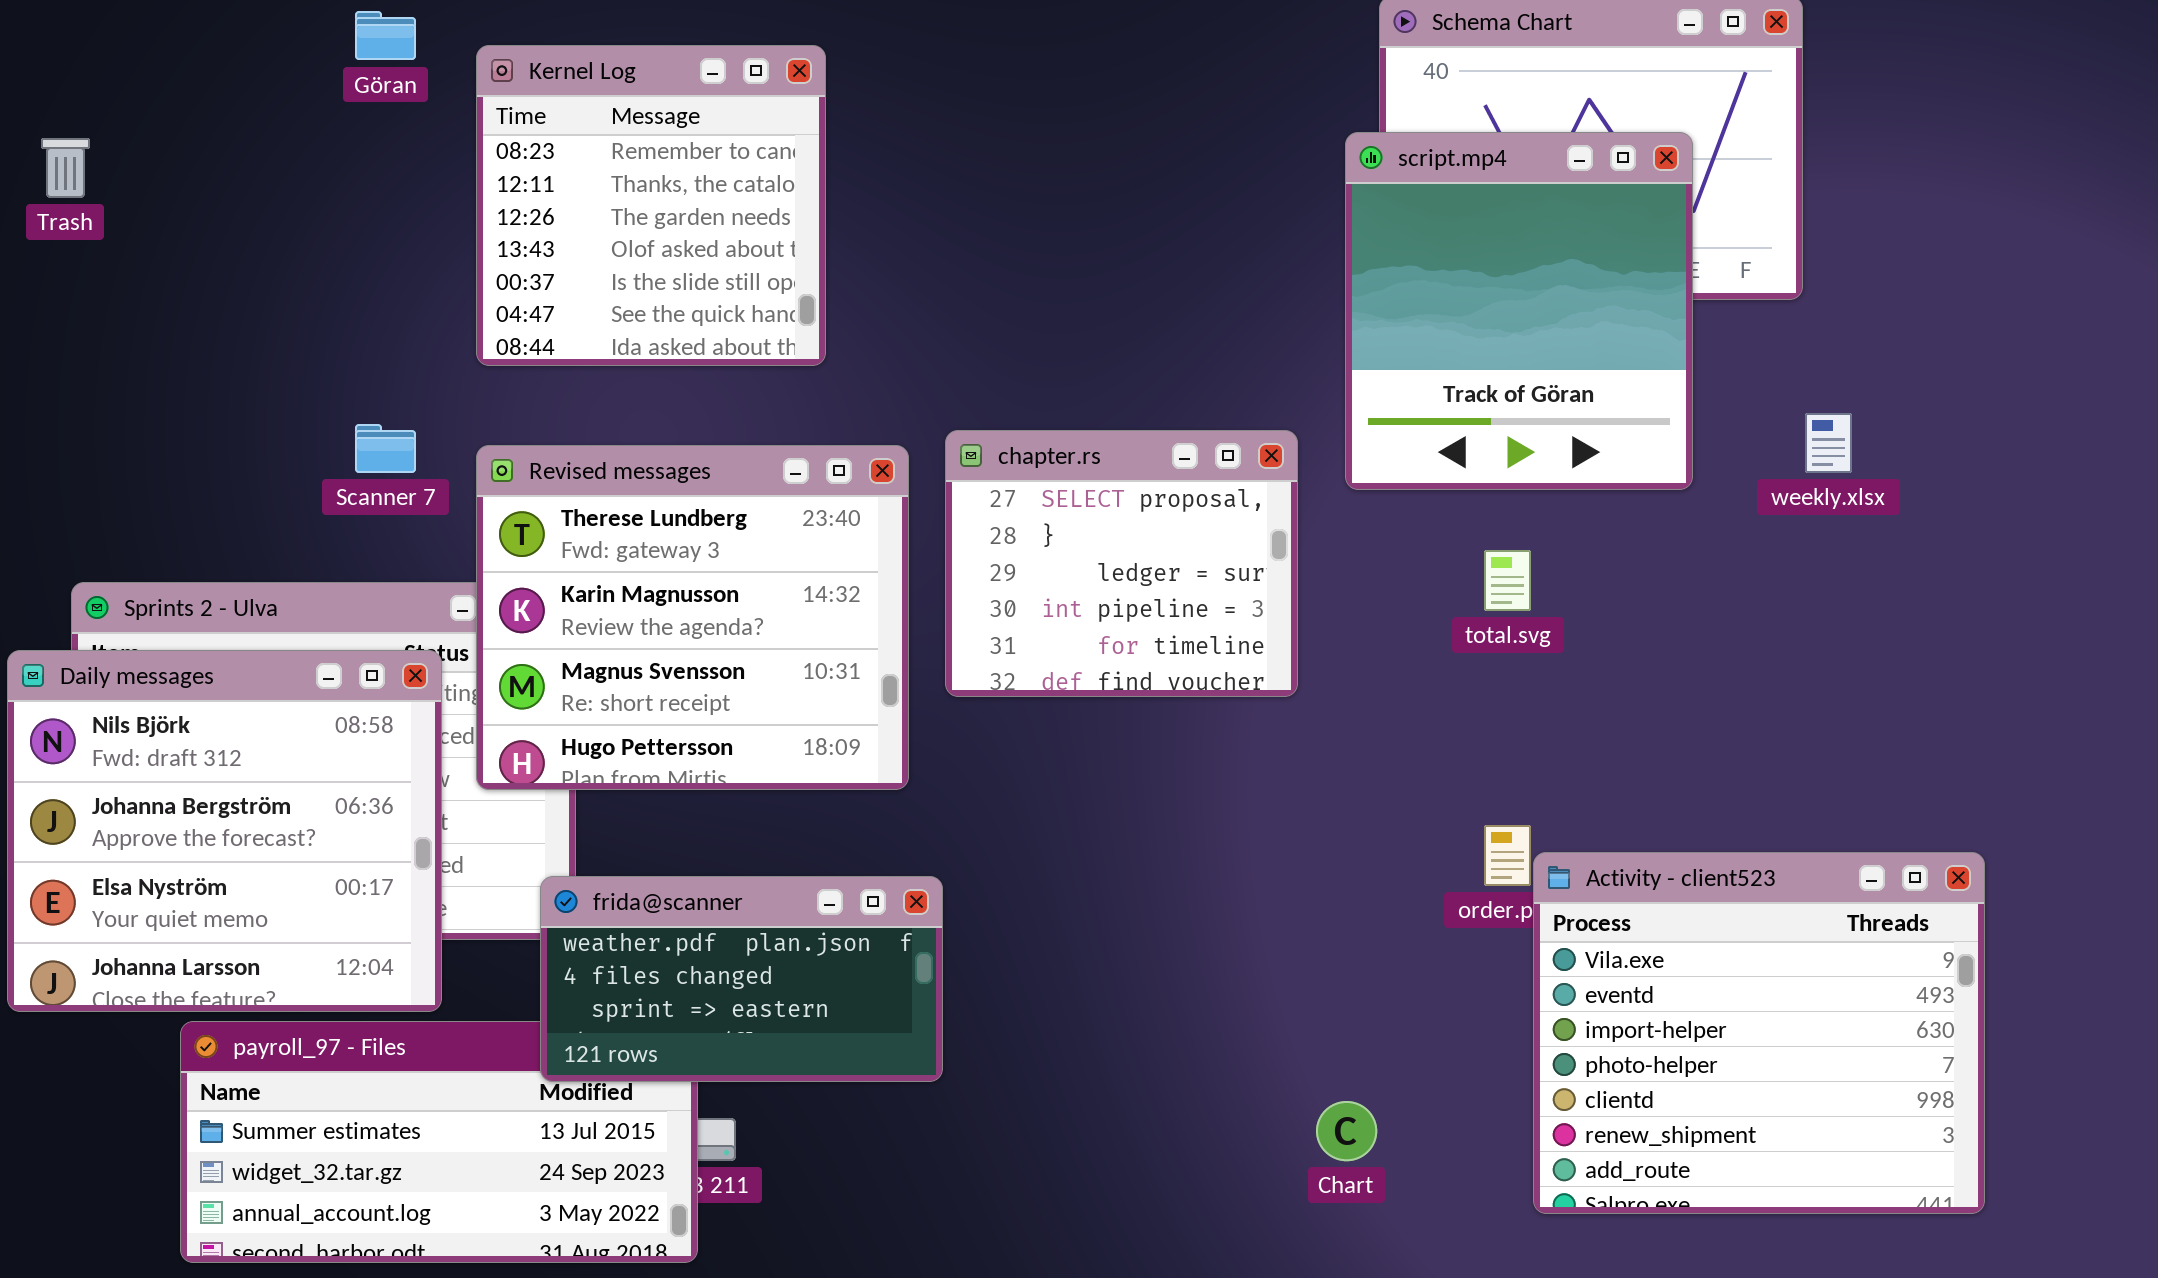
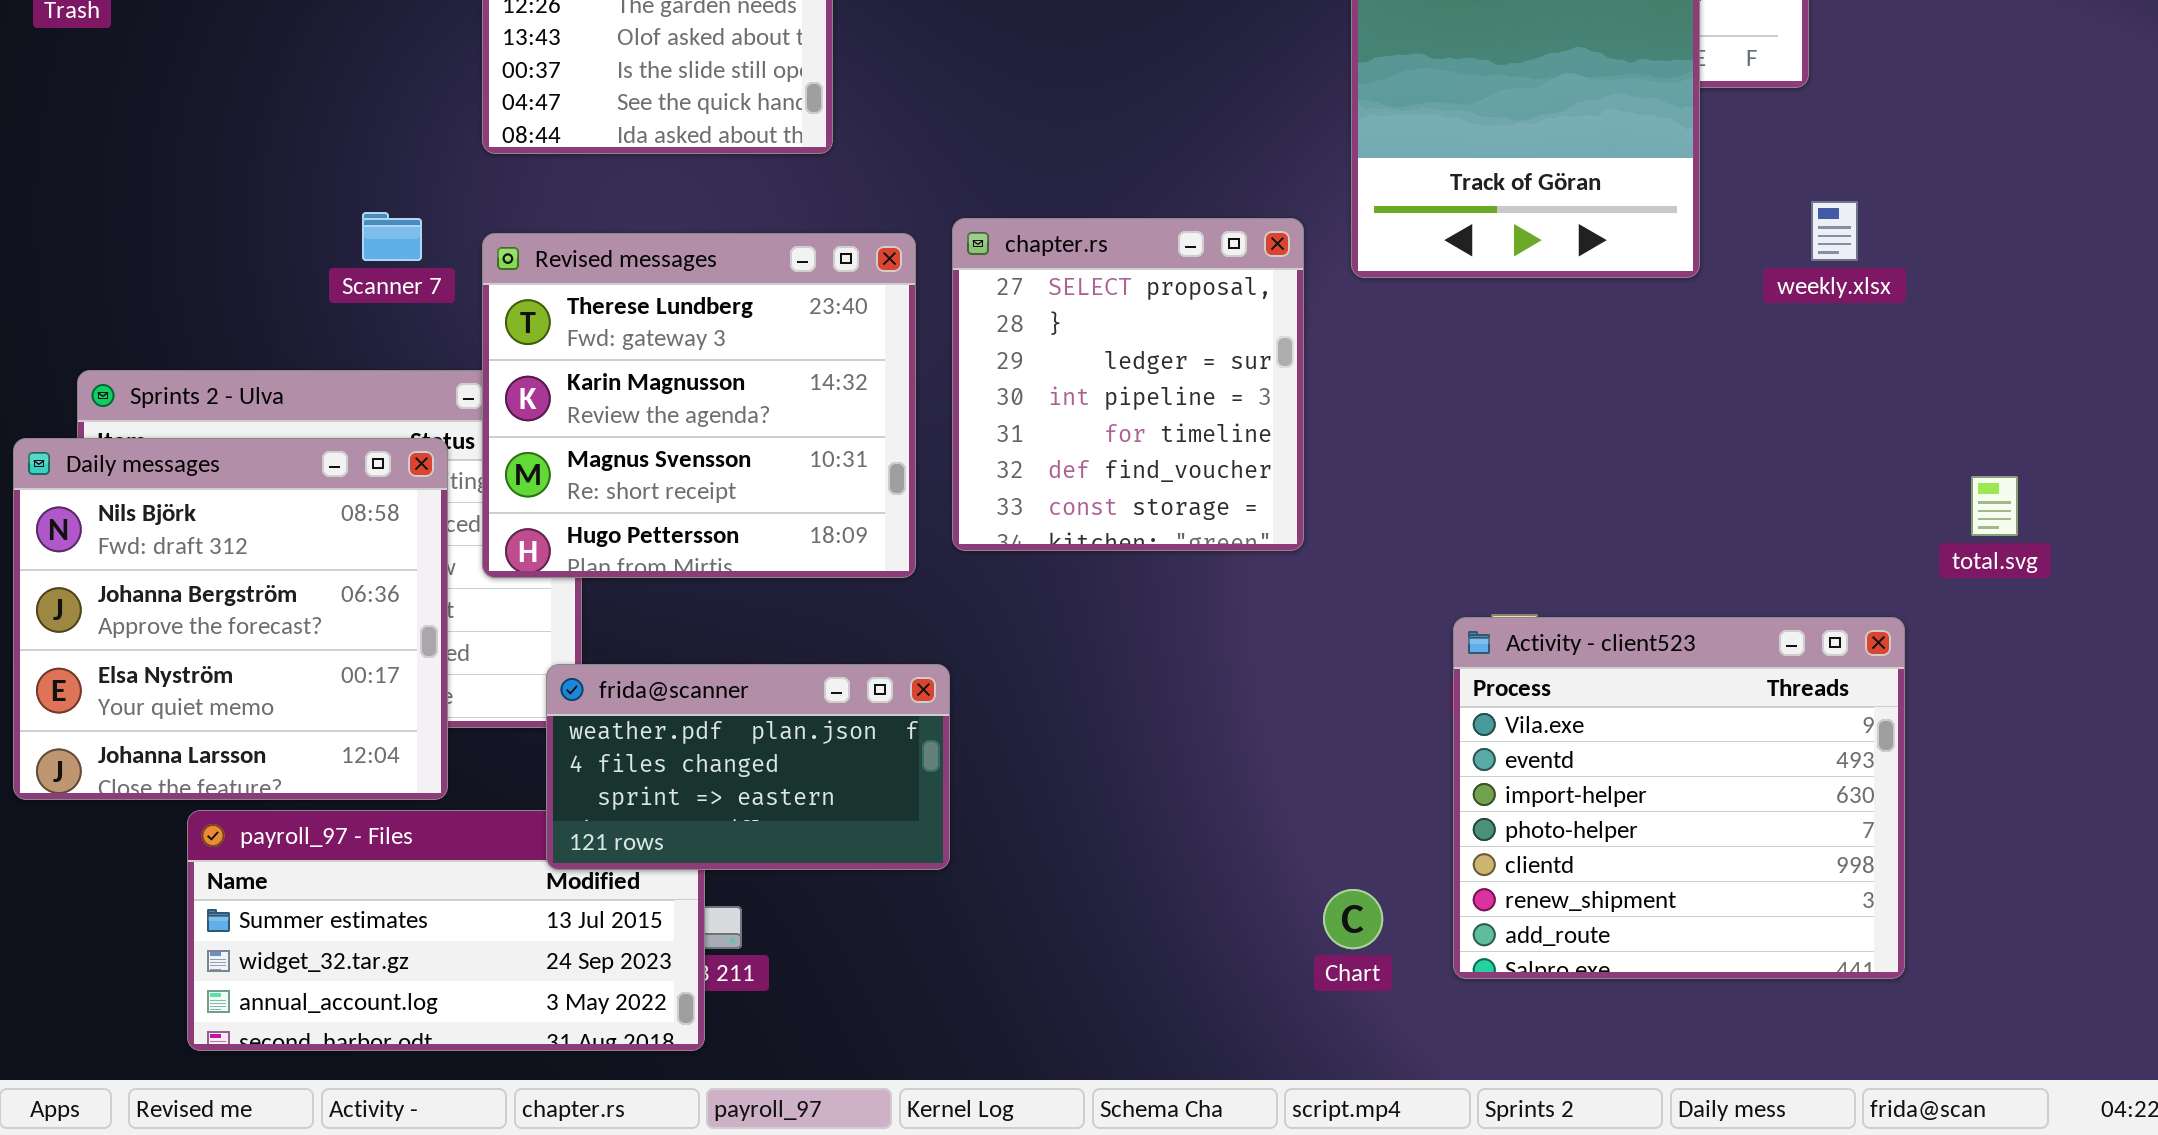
chapter.rs: [945,430,1298,697] -> [952,218,1304,551], resized
total.svg: [1484,550,1531,611] -> [1971,476,2018,536], moved
Activity - client523: [1533,852,1985,1214] -> [1453,617,1905,979], moved

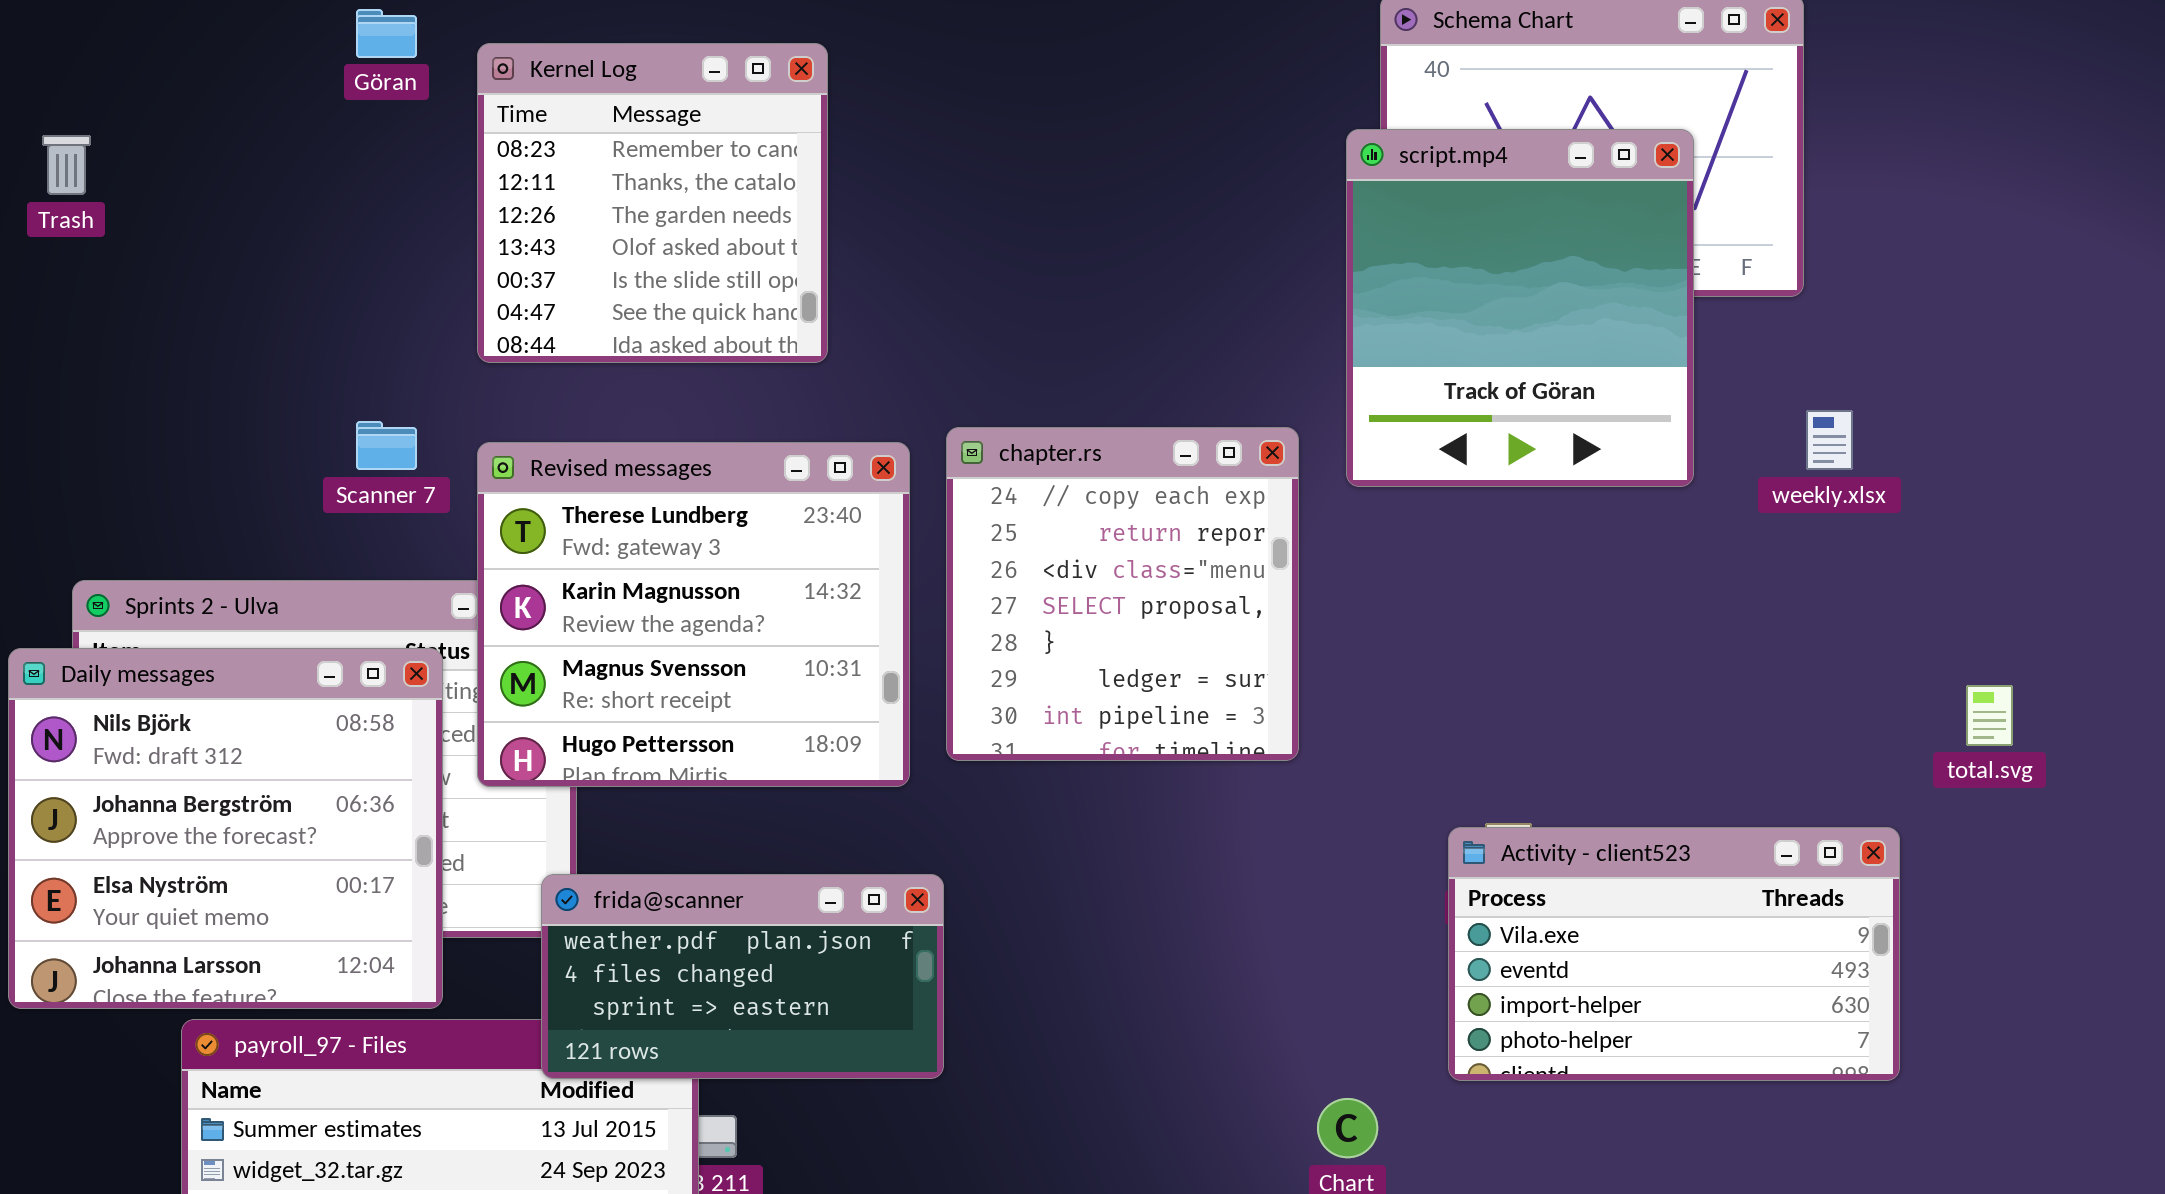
chapter.rs: [952,218,1304,551] -> [946,427,1299,761], scrolled up 3 rows
Activity - client523: [1453,617,1905,979] -> [1448,827,1900,1081], resized

